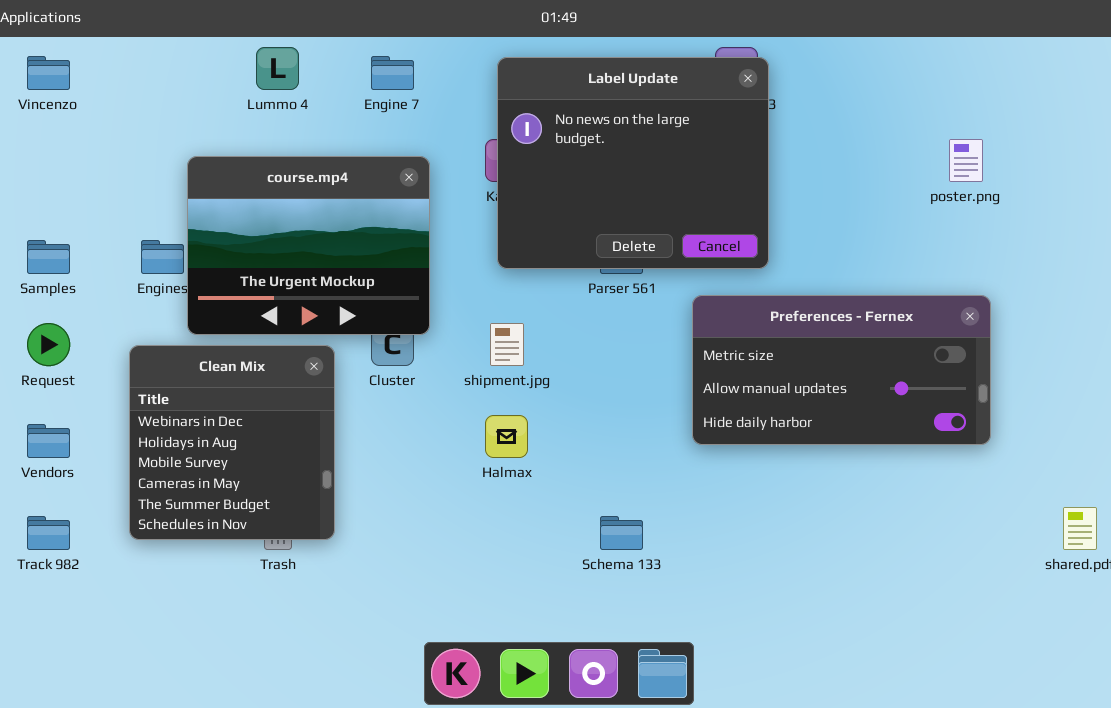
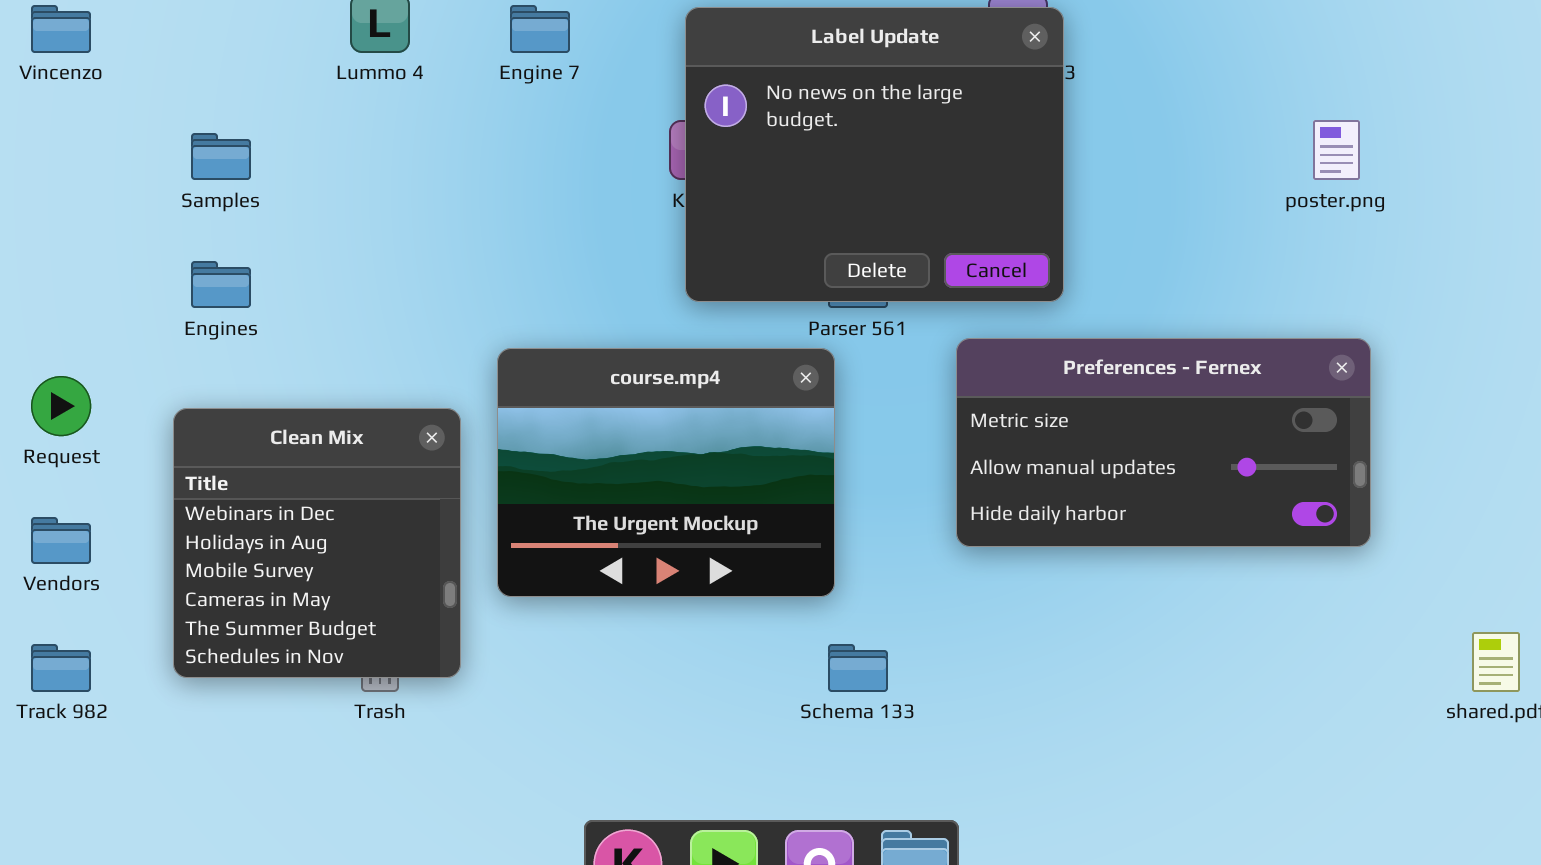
course.mp4: [187,156,430,335] -> [497,348,835,597], moved
Samples: [27,240,70,274] -> [191,133,251,180], moved

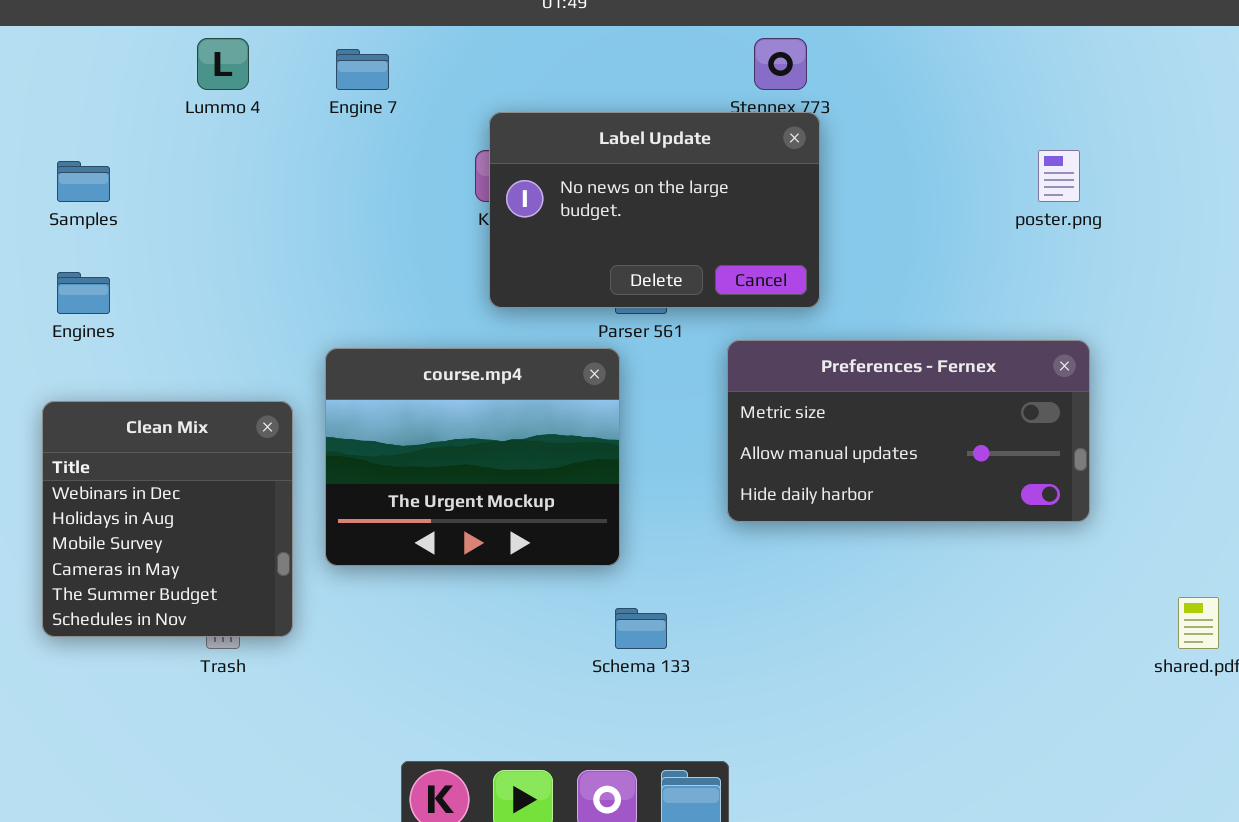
Label Update: [685,7,1064,302] -> [489,112,820,308], resized

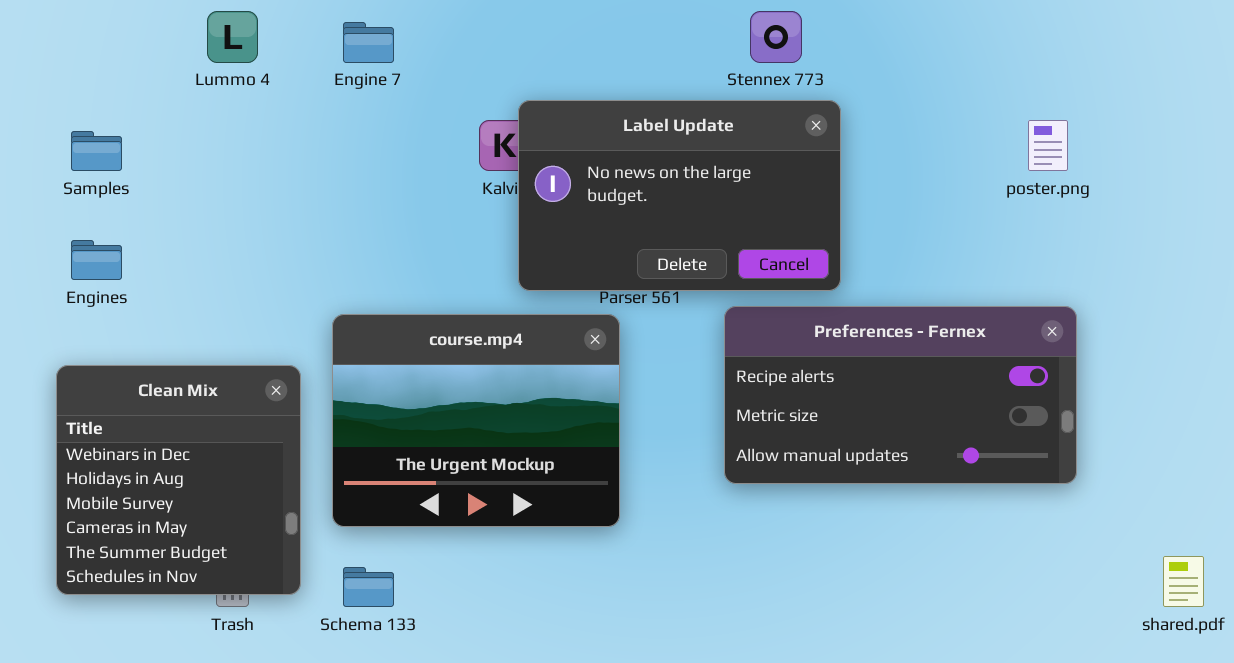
Label Update: [489,112,820,308] -> [518,100,841,291], moved
Preferences - Fernex: [727,340,1090,522] -> [724,306,1077,484], scrolled up 1 row
Schema 133: [615,608,667,649] -> [343,567,394,607], moved

